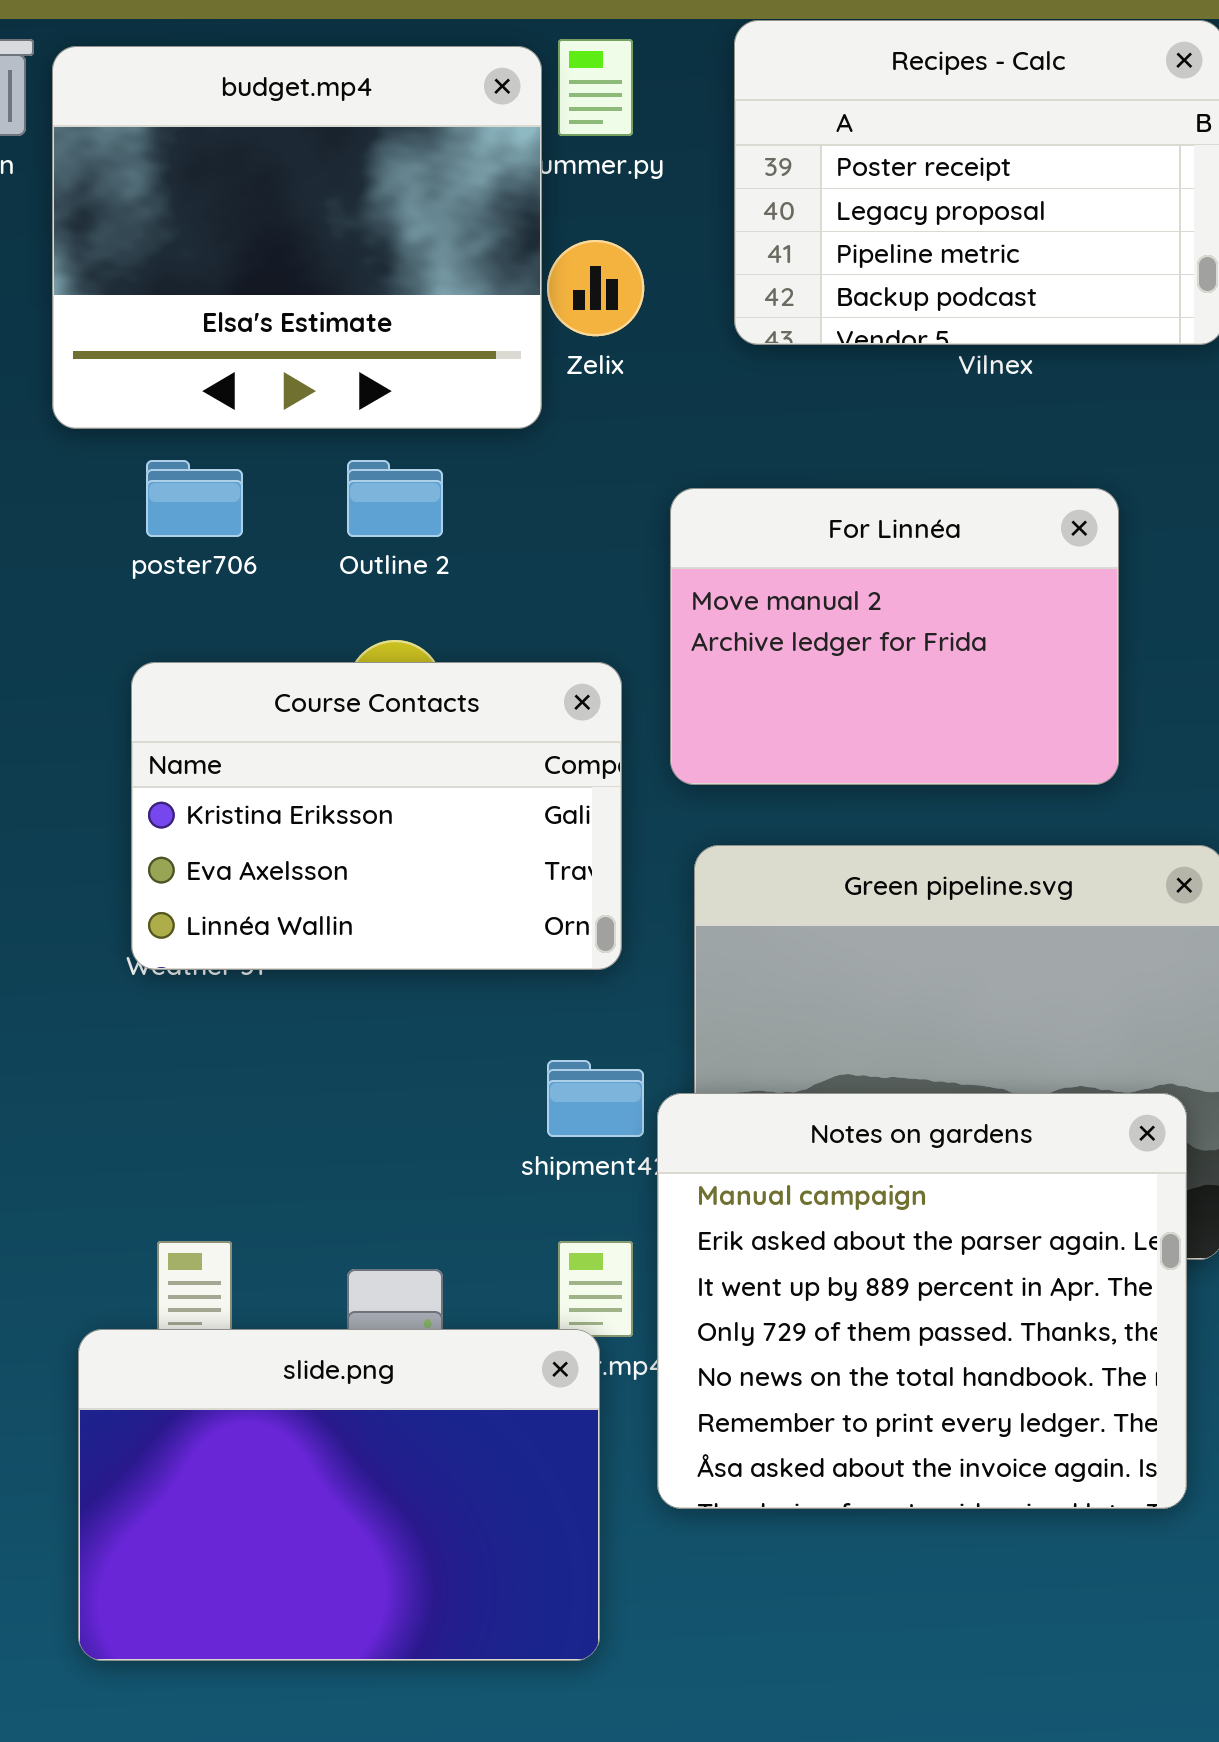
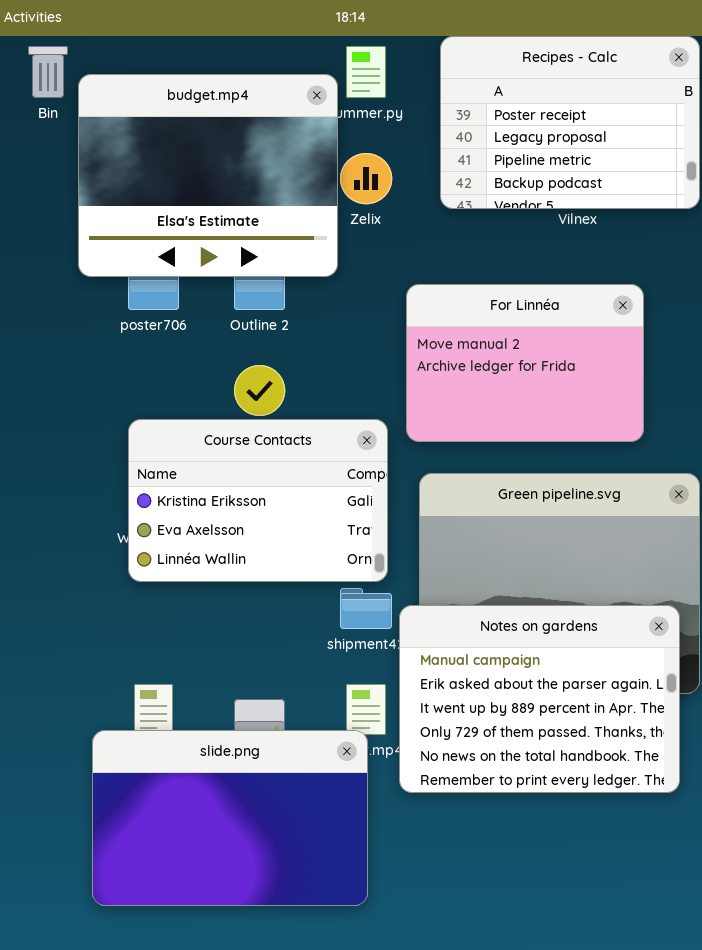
budget.mp4: [52,46,542,429] -> [78,74,338,277], moved
Course Contacts: [131,662,622,970] -> [128,419,388,582], moved
Notes on gardens: [657,1093,1187,1509] -> [399,605,680,793], resized

